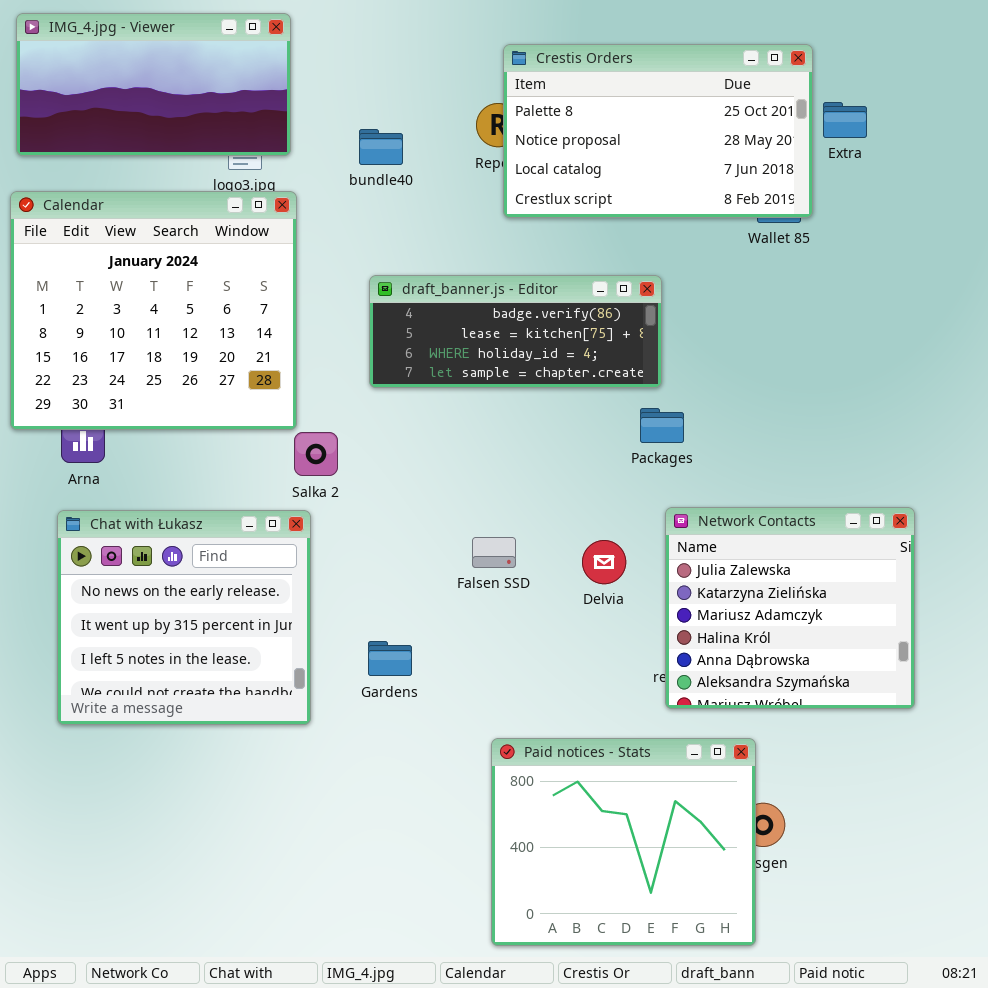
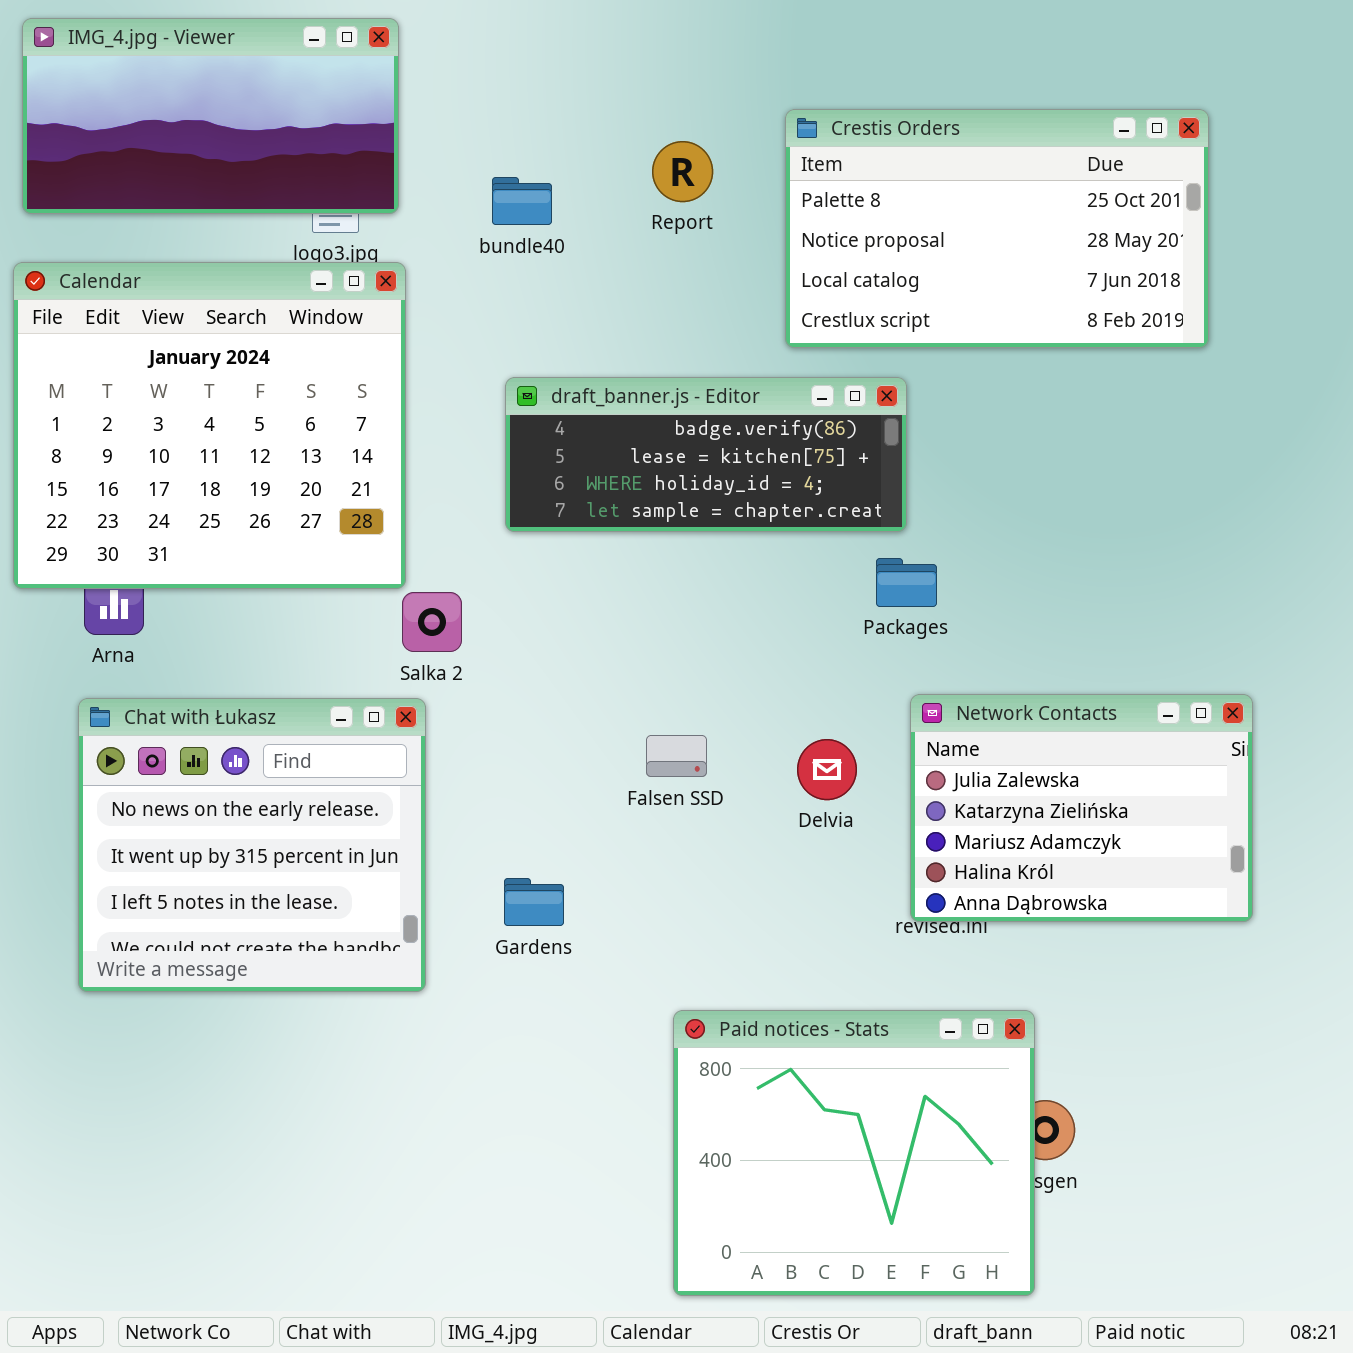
Crestis Orders: [503,44,813,218] -> [785,109,1209,348], moved
Network Contacts: [665,507,915,709] -> [910,694,1253,922], resized

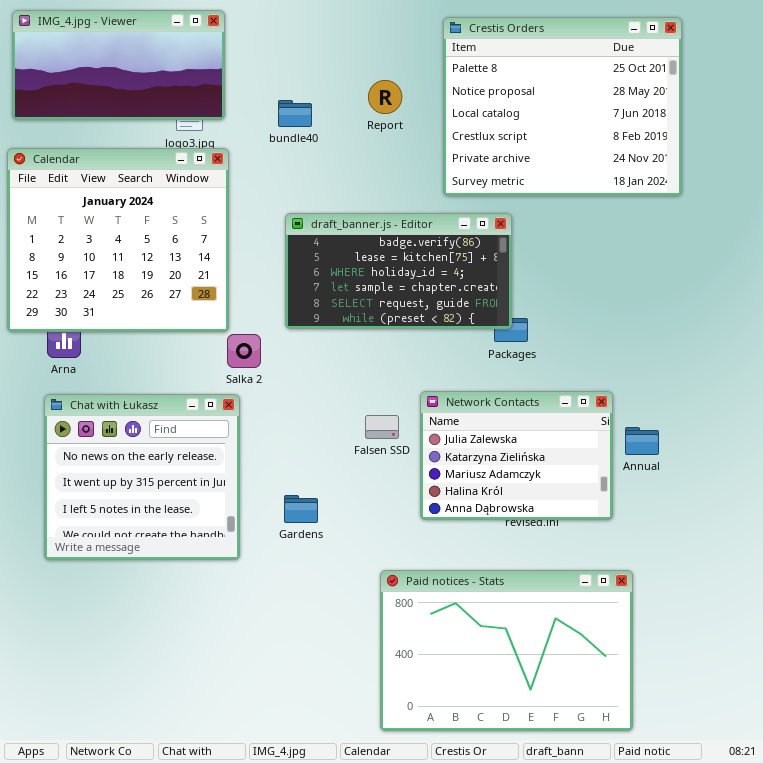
Crestis Orders: [785,109,1209,348] -> [443,17,682,196], resized
draft_banner.js - Editor: [505,377,907,532] -> [285,213,512,329], resized
Network Contacts: [910,694,1253,922] -> [420,391,613,520], moved
Paid notices - Stats: [673,1010,1035,1296] -> [380,570,633,731], resized

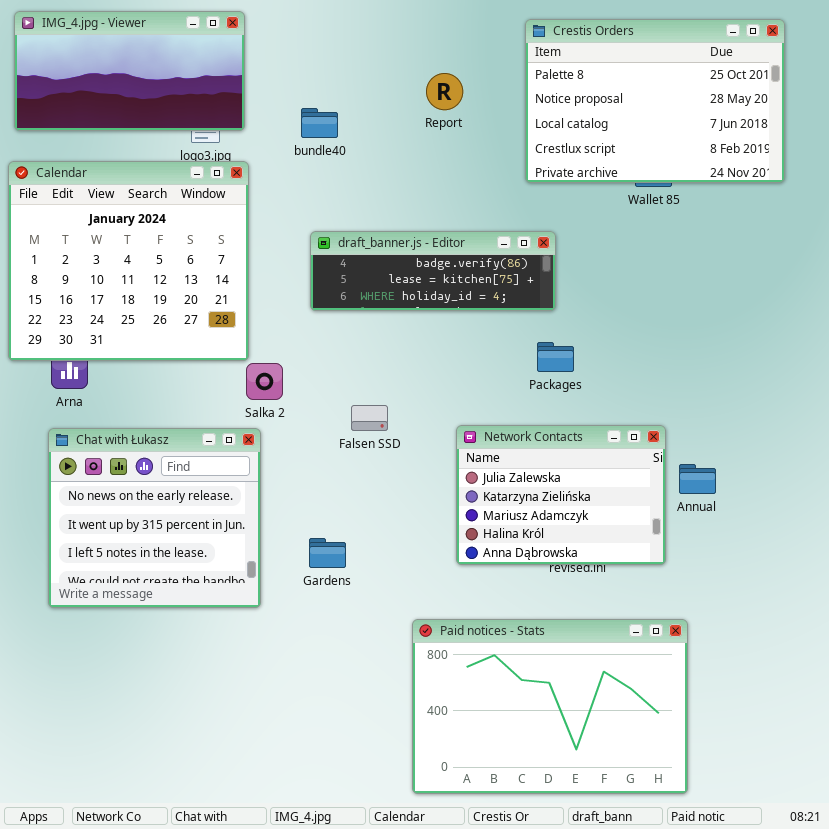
Crestis Orders: [443,17,682,196] -> [525,19,785,183], moved, resized
Report: [368,80,402,114] -> [426,73,463,110], moved
draft_banner.js - Editor: [285,213,512,329] -> [310,231,556,311], resized
Falsen SSD: [365,415,399,439] -> [351,405,388,431], moved

